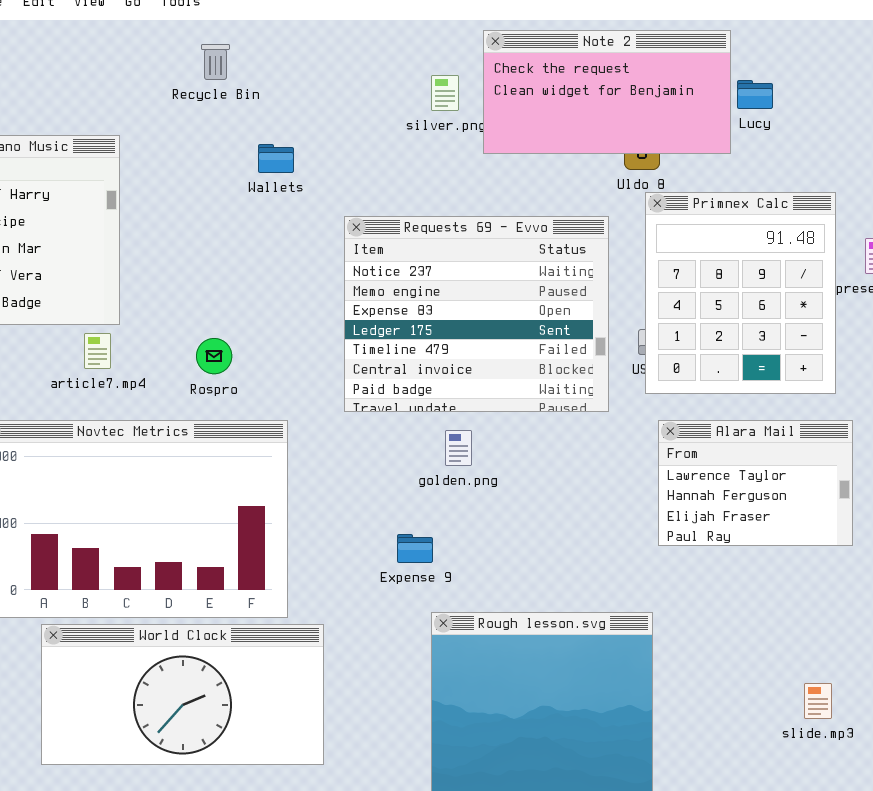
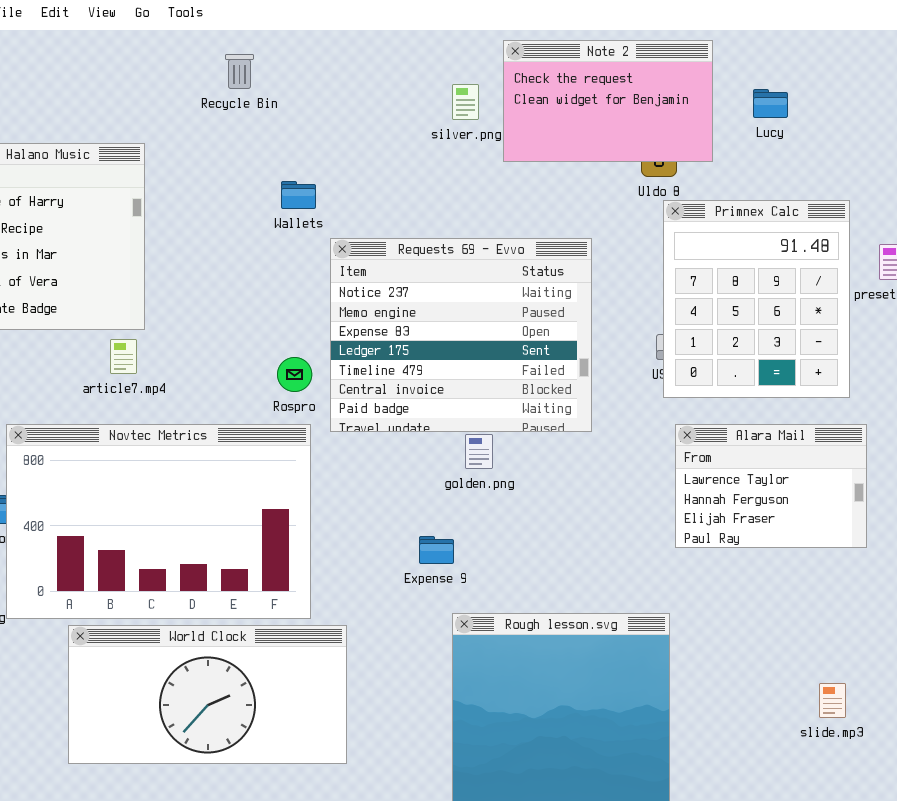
Note 2: [483,30,731,154] -> [503,40,713,162], resized
Wallets: [258,144,294,173] -> [281,181,316,209], moved
Requests 69 - Evvo: [344,216,609,412] -> [330,238,592,432], moved
Rospro: [196,338,232,374] -> [277,357,312,392], moved

